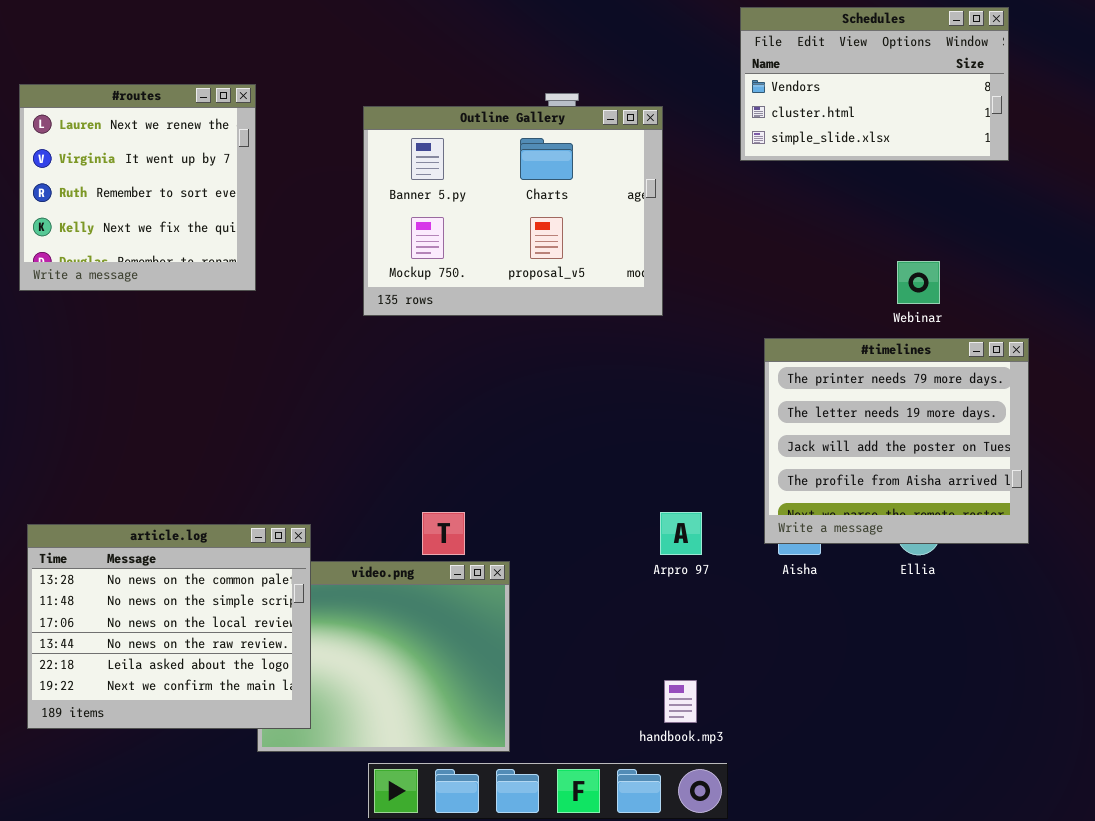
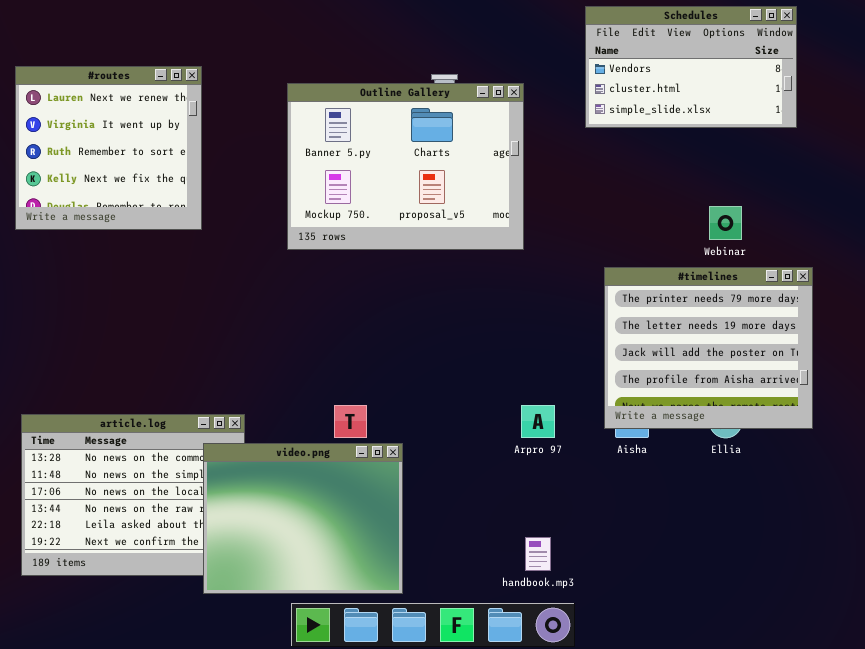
video.png: [257,561,510,752] -> [203,443,403,594], raised

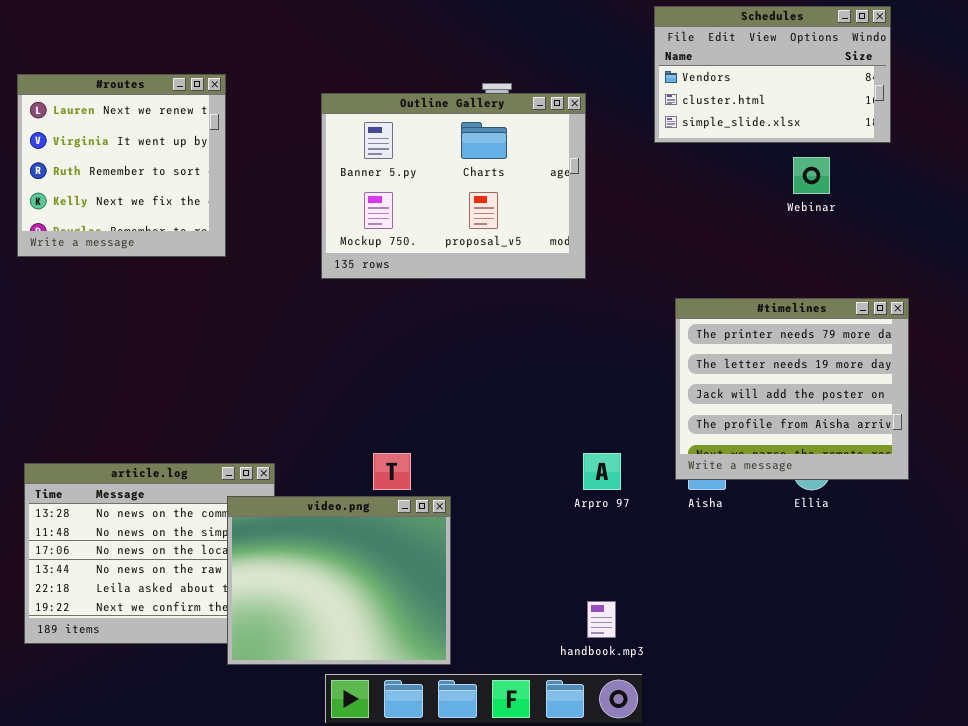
Webinar: [709,206,742,240] -> [793,157,830,194], moved

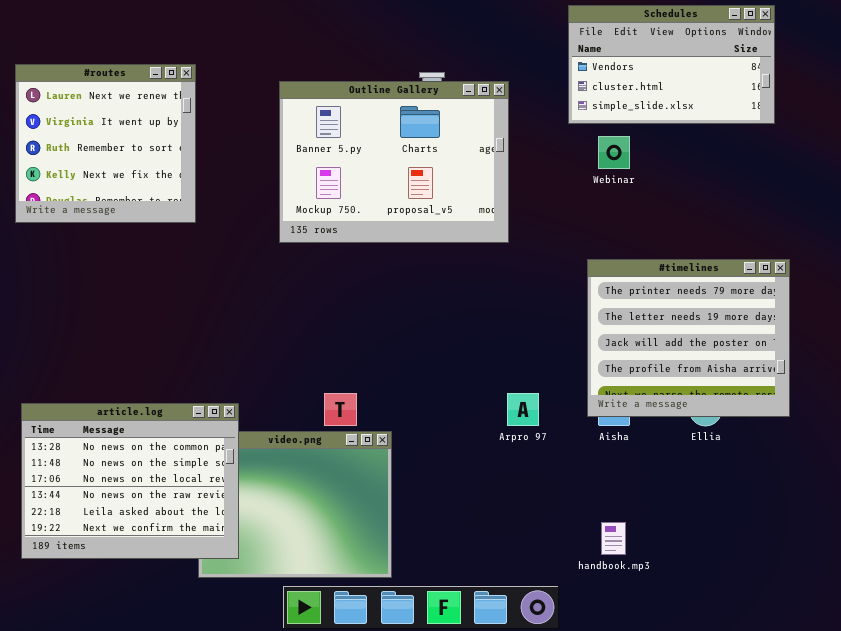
Webinar: [793,157,830,194] -> [598,136,630,169], moved
article.log: [24,463,275,644] -> [21,403,239,559], raised
handbook.mp3: [587,601,616,638] -> [601,522,626,555], moved

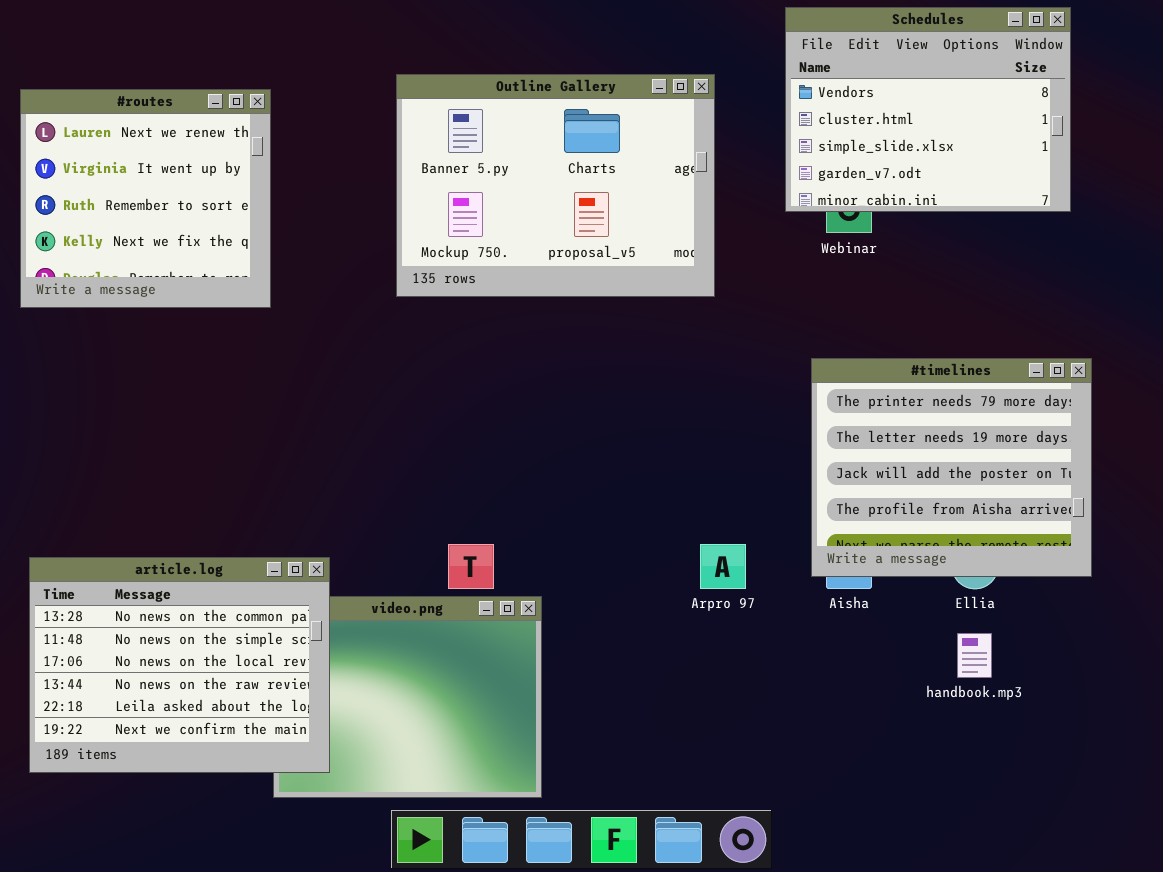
Schedules: [568,5,775,124] -> [785,7,1071,212], resized
Outline Gallery: [279,81,509,243] -> [396,74,715,297], moved
handbook.mp3: [601,522,626,555] -> [957,633,992,678], moved

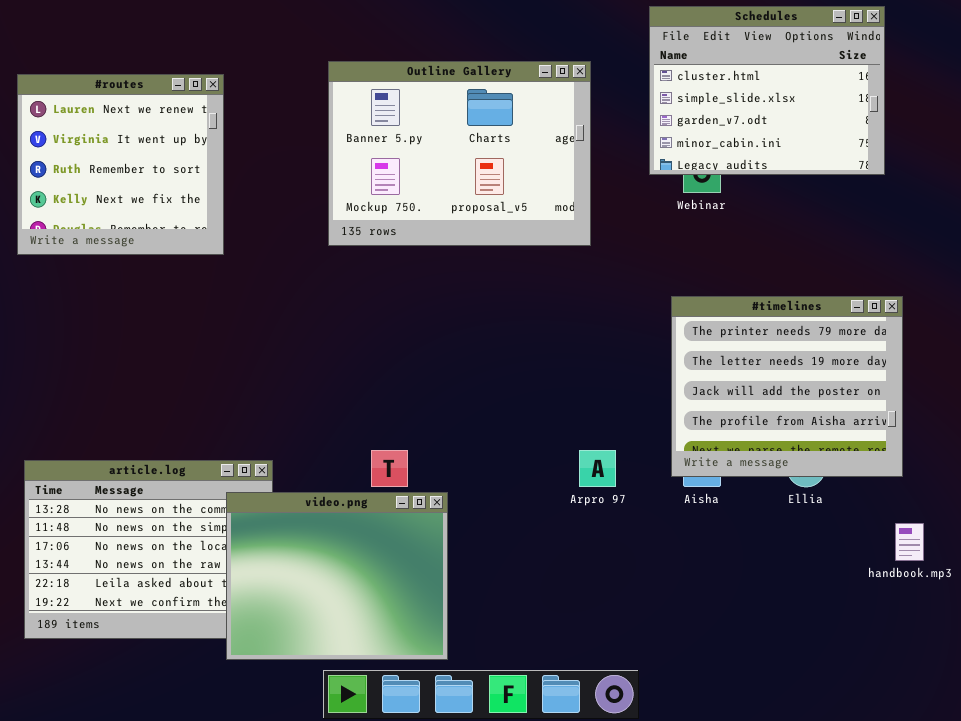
Schedules: [785,7,1071,212] -> [649,6,885,175], scrolled down 1 row
video.png: [273,596,542,798] -> [226,492,448,660], raised
handbook.mp3: [957,633,992,678] -> [895,523,924,561], moved

